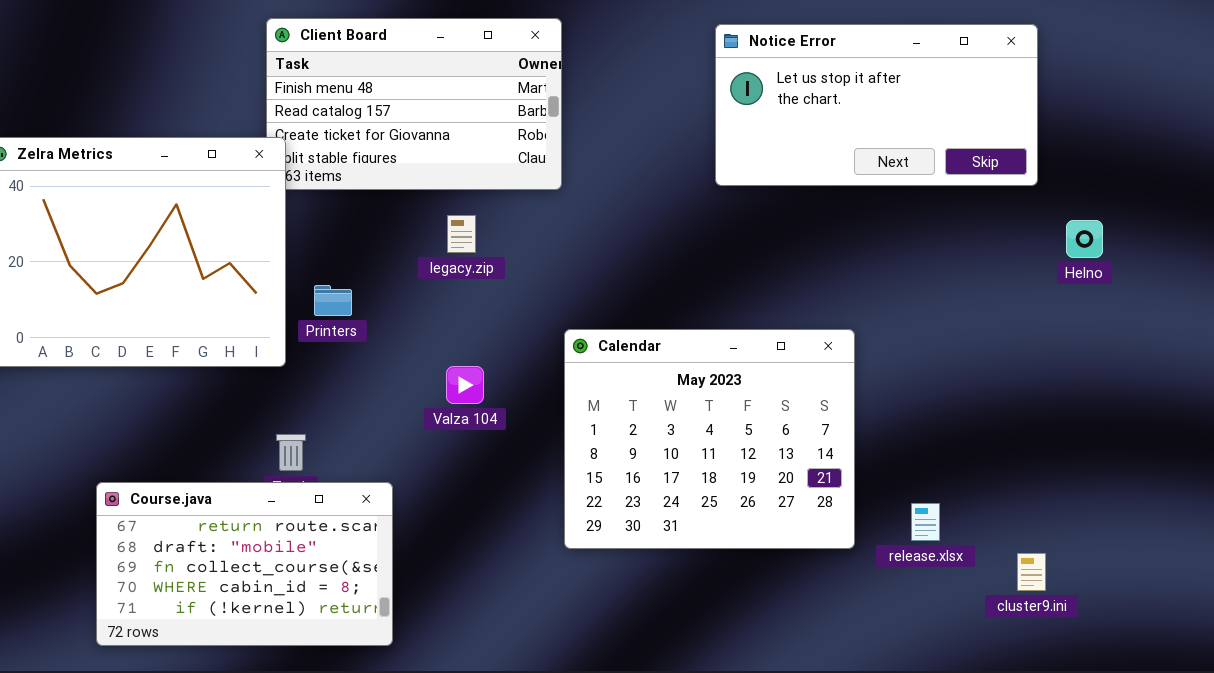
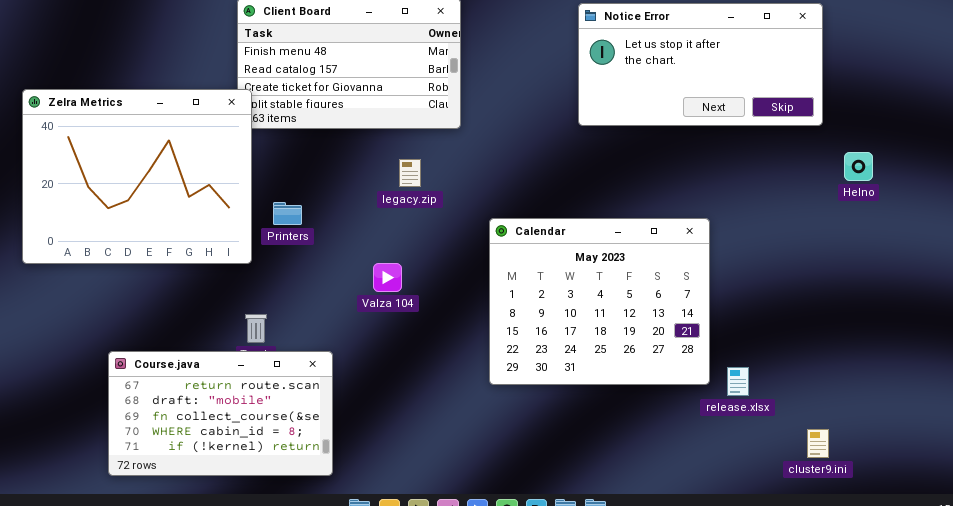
legacy.zip: [447,215,476,253] -> [399,159,421,187], moved
Calendar: [564,329,855,549] -> [489,218,710,385], moved
cluster9.ini: [1017,553,1046,591] -> [807,429,829,458], moved

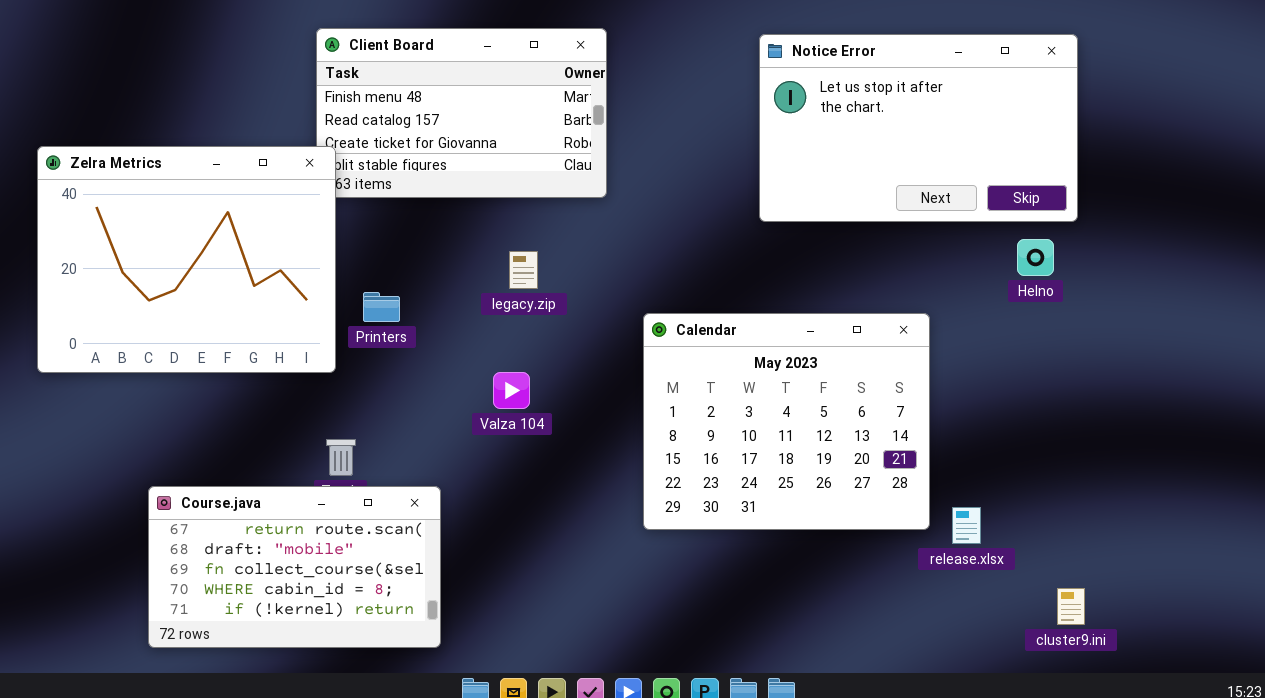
Notice Error: [578,3,823,126] -> [759,34,1078,222], resized
Helno: [844,152,873,181] -> [1017,239,1054,276], moved
legacy.zip: [399,159,421,187] -> [509,251,538,289], moved

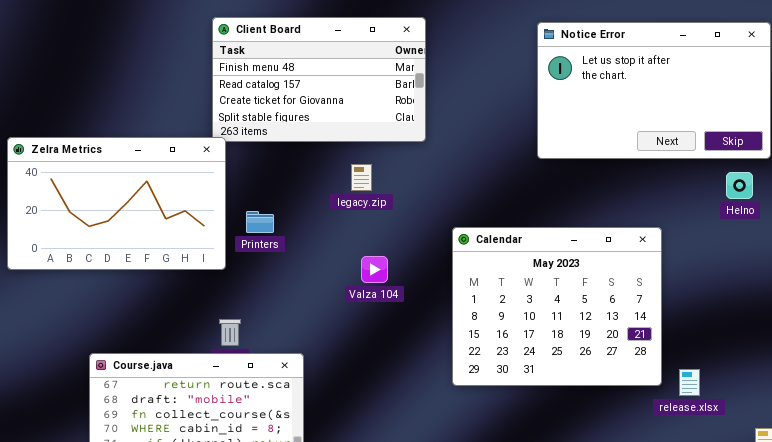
Zelra Metrics: [37,146,336,373] -> [7,137,226,270], resized
legacy.zip: [509,251,538,289] -> [351,164,372,191], moved
Valza 104: [493,372,530,409] -> [361,256,388,283], moved

